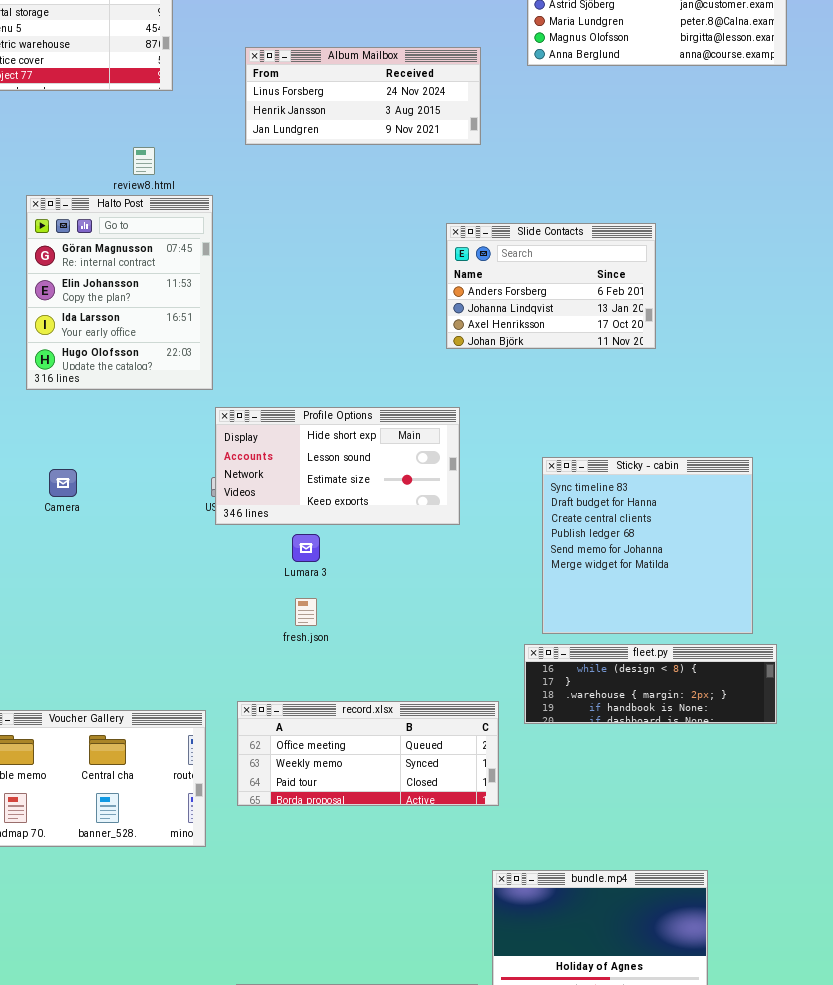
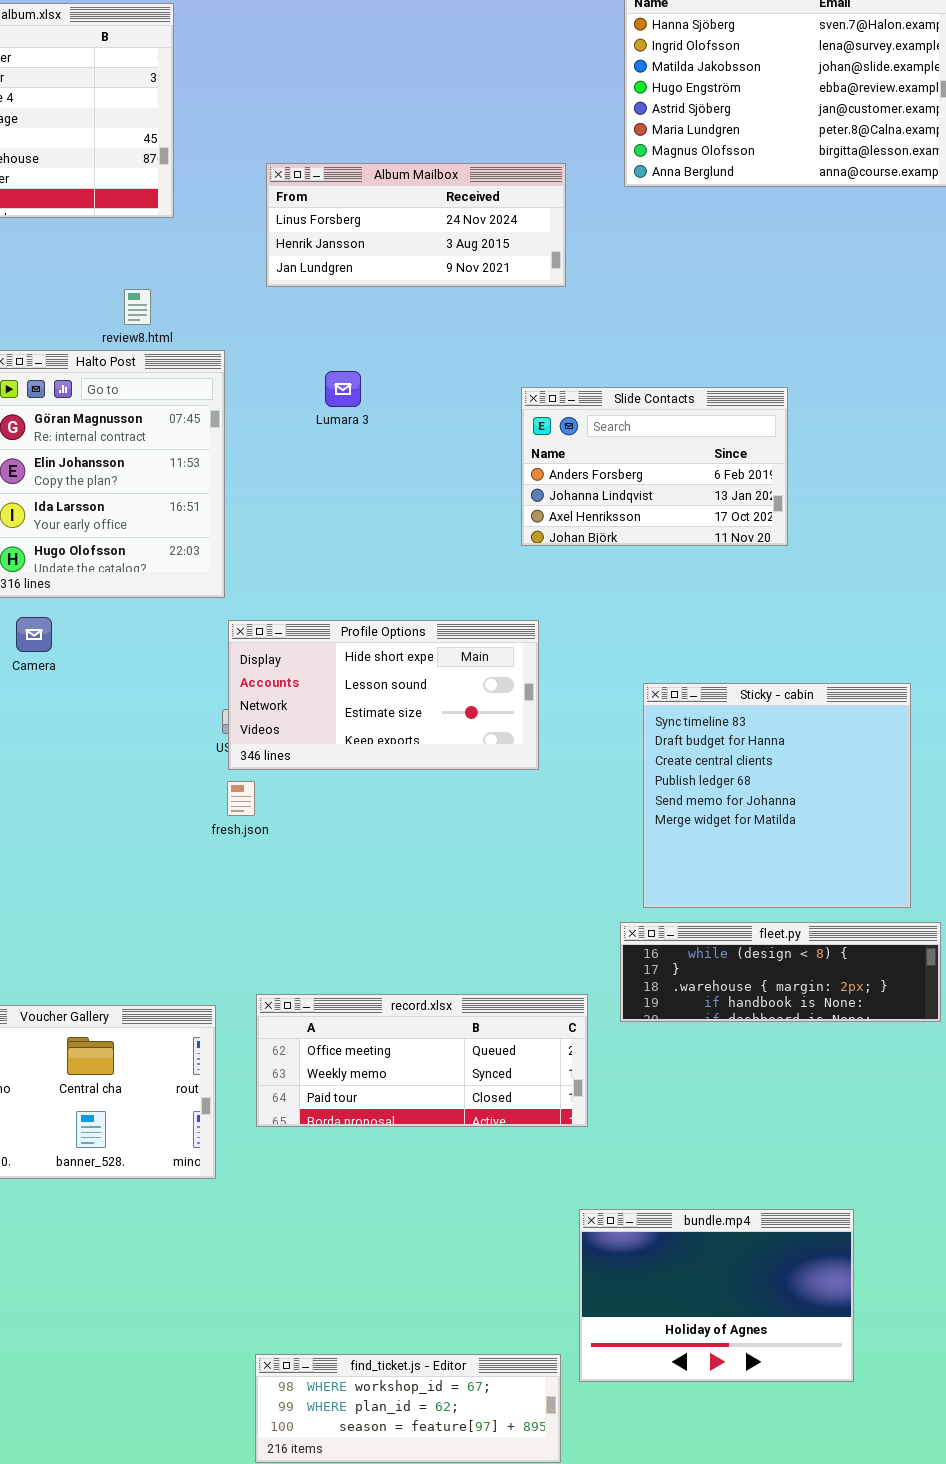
Camera: [49,469,77,497] -> [16,617,52,652], moved
Lumara 3: [292,534,320,562] -> [325,371,361,407], moved
fresh.json: [295,598,317,626] -> [227,781,255,816], moved

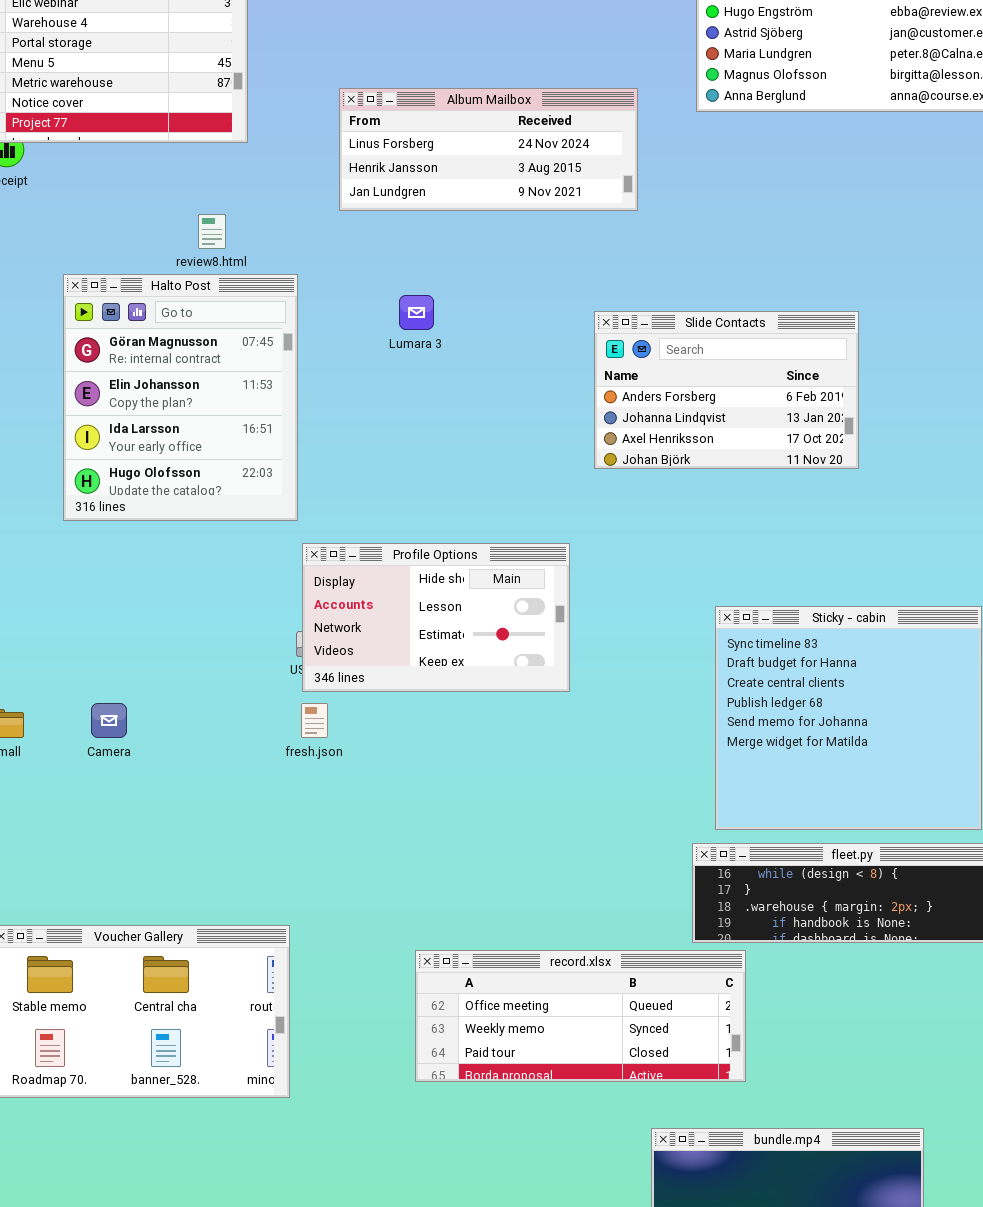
Camera: [16,617,52,652] -> [91,703,127,738], moved
Profile Options: [228,620,539,770] -> [302,543,570,692], resized
record.xlsx: [256,994,588,1127] -> [415,950,746,1082], moved

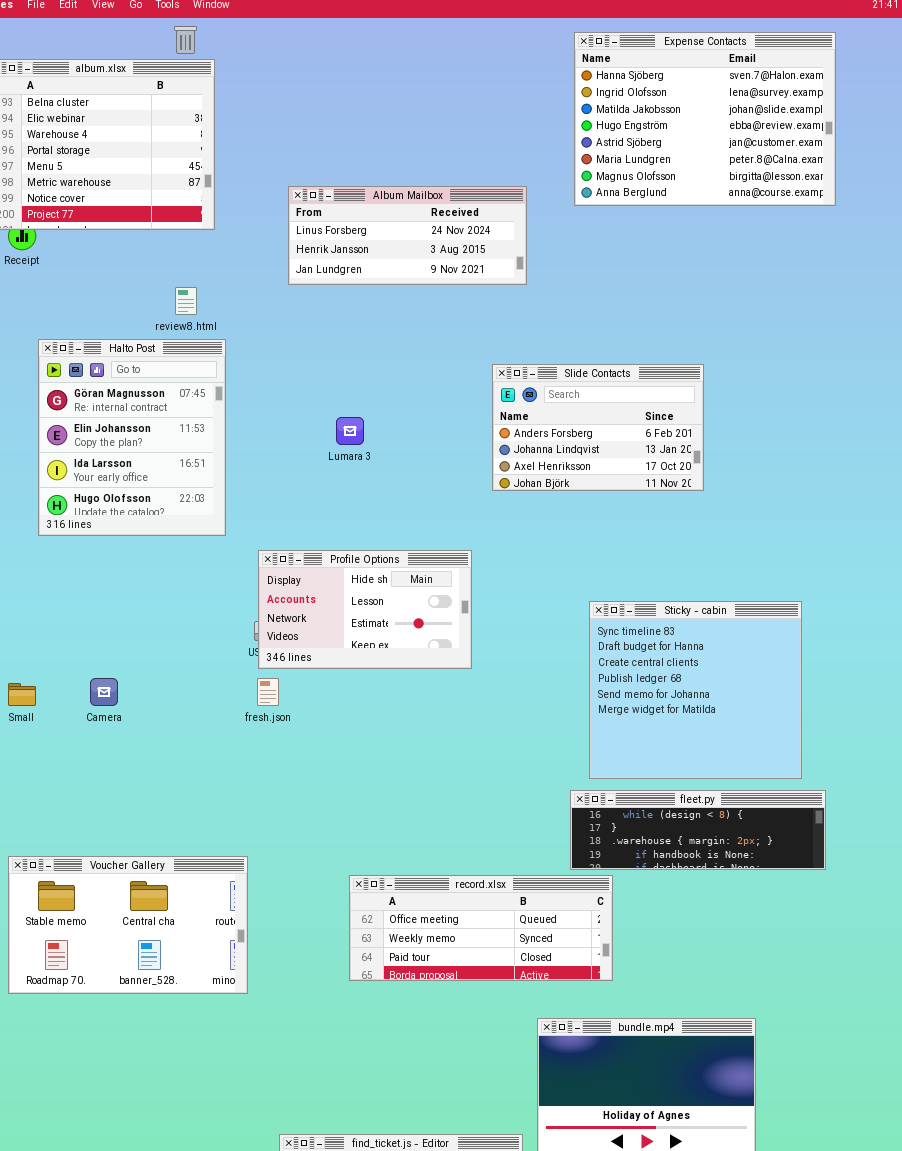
Halto Post: [63,274,298,521] -> [38,339,226,536], moved
Lumara 3: [399,295,434,330] -> [336,417,364,445], moved

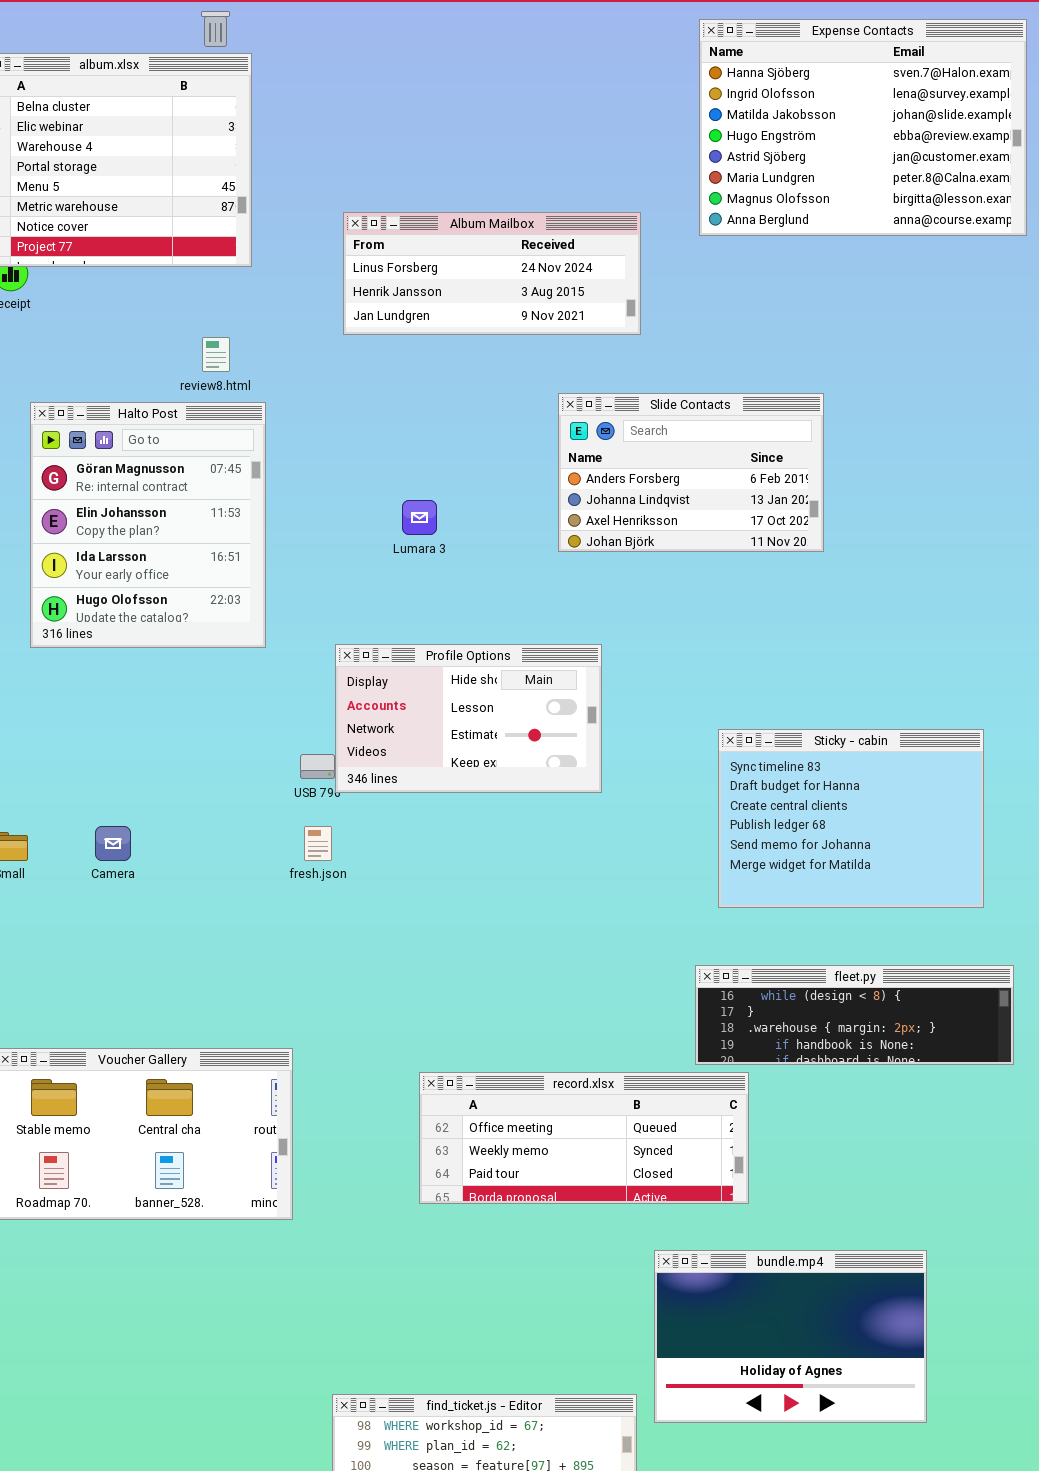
Slide Contacts: [492,364,704,491] -> [558,393,824,552], moved
Profile Options: [258,550,472,669] -> [335,644,602,793], moved
Sticky - cabin: [589,601,802,779] -> [718,729,984,908], resized

